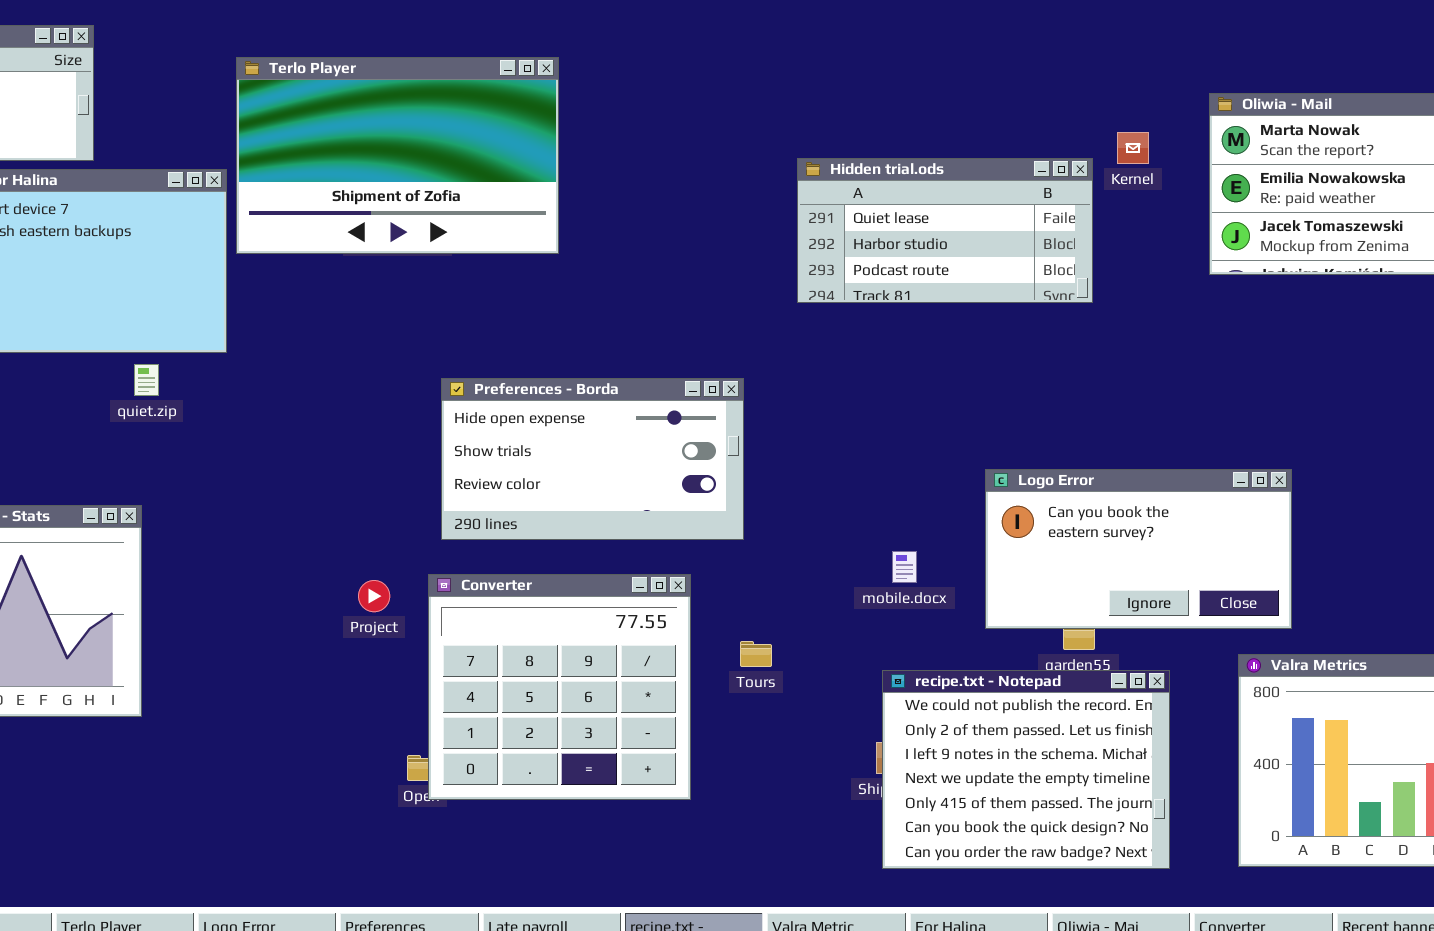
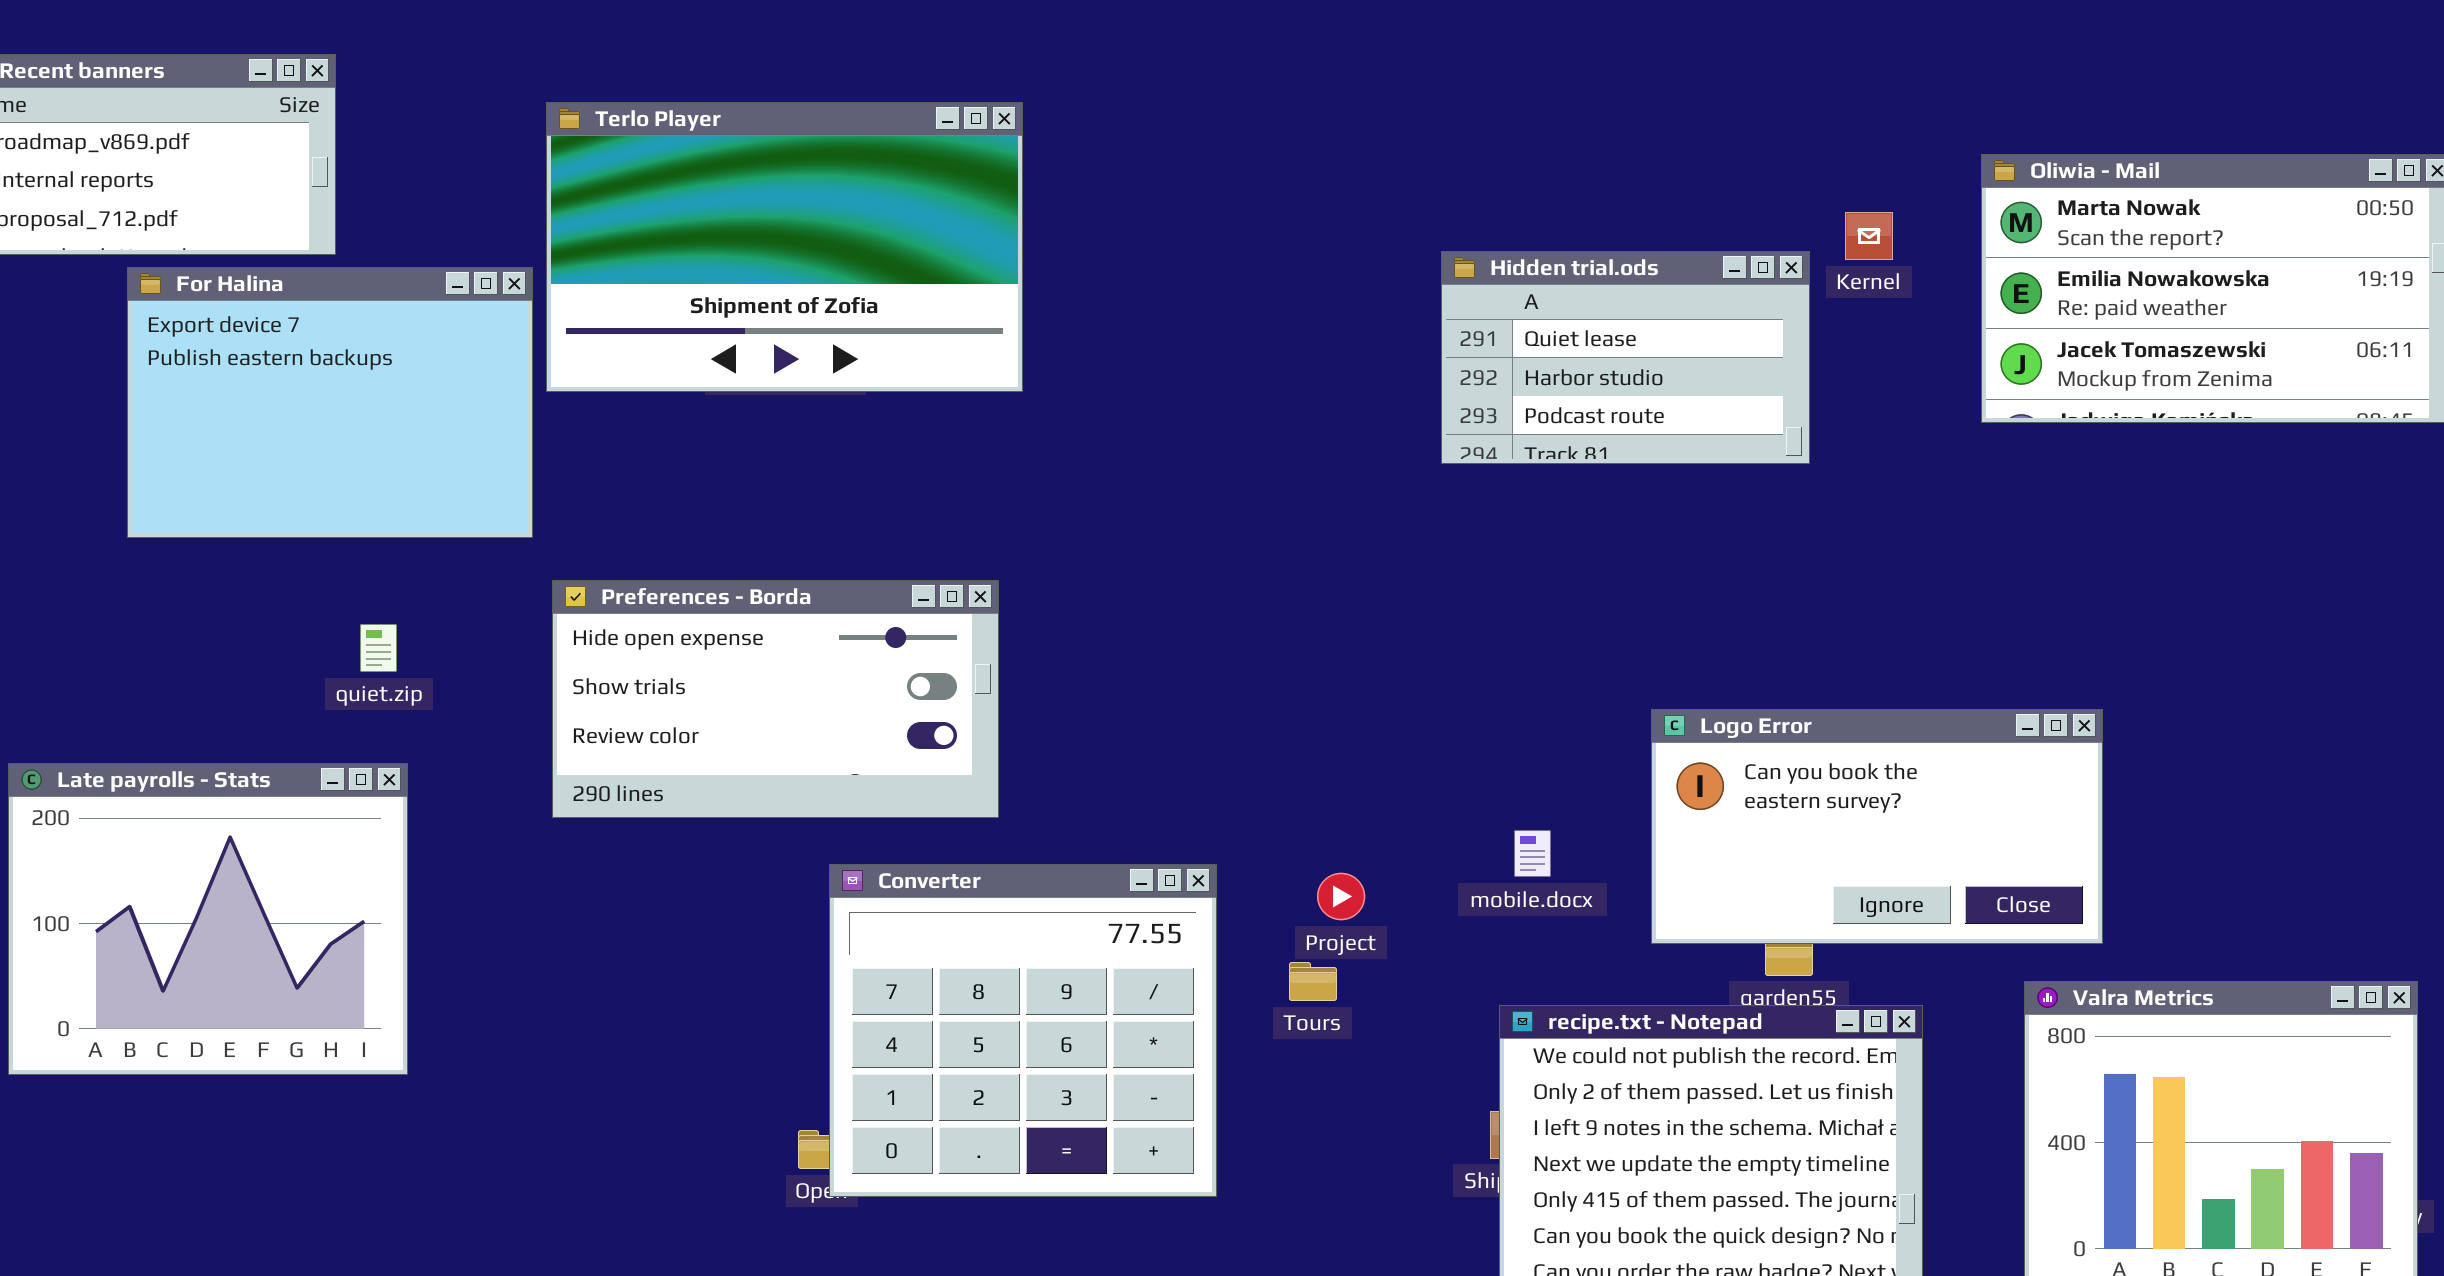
Hidden trial.ods: [797,158,1093,303] -> [1441,251,1810,464], resized
quiet.zip: [134,364,159,396] -> [360,624,397,672], moved
Preferences - Borda: [441,378,744,540] -> [552,580,999,818], moved
Project: [358,580,390,612] -> [1317,873,1365,920], moved

